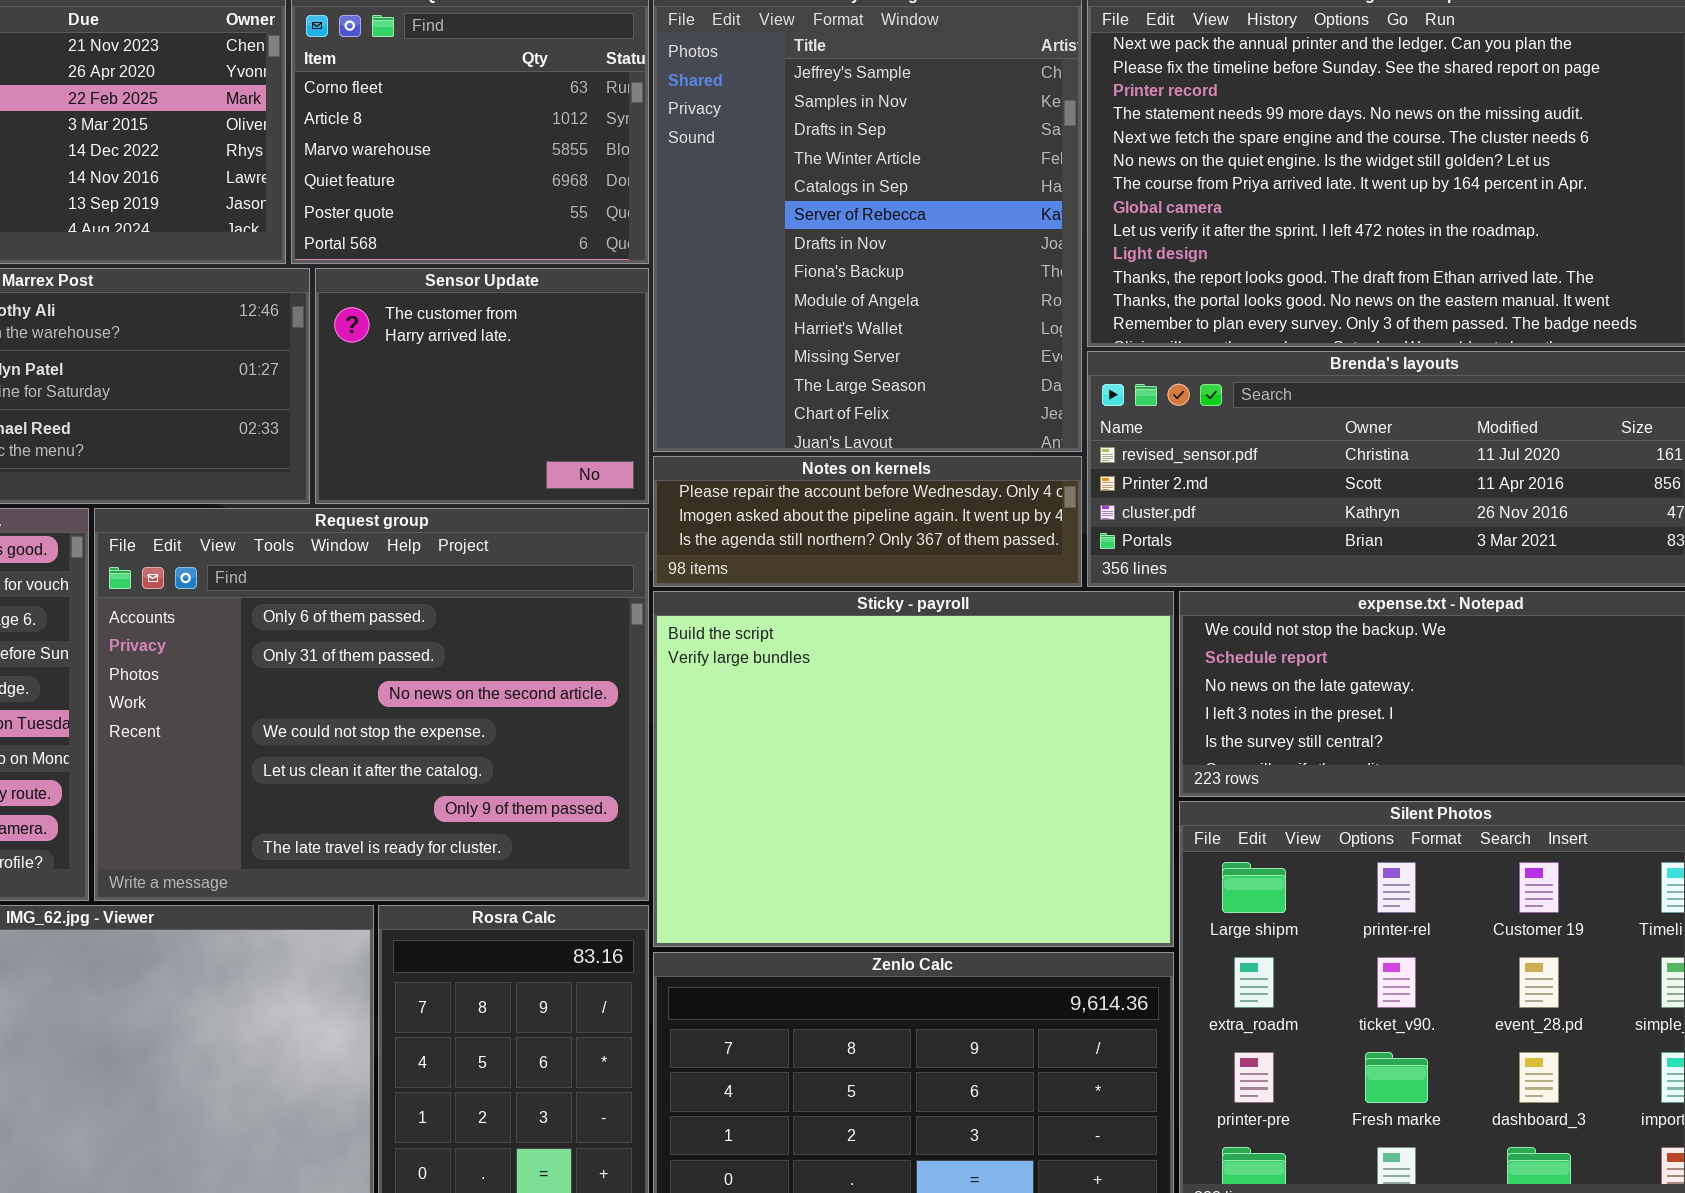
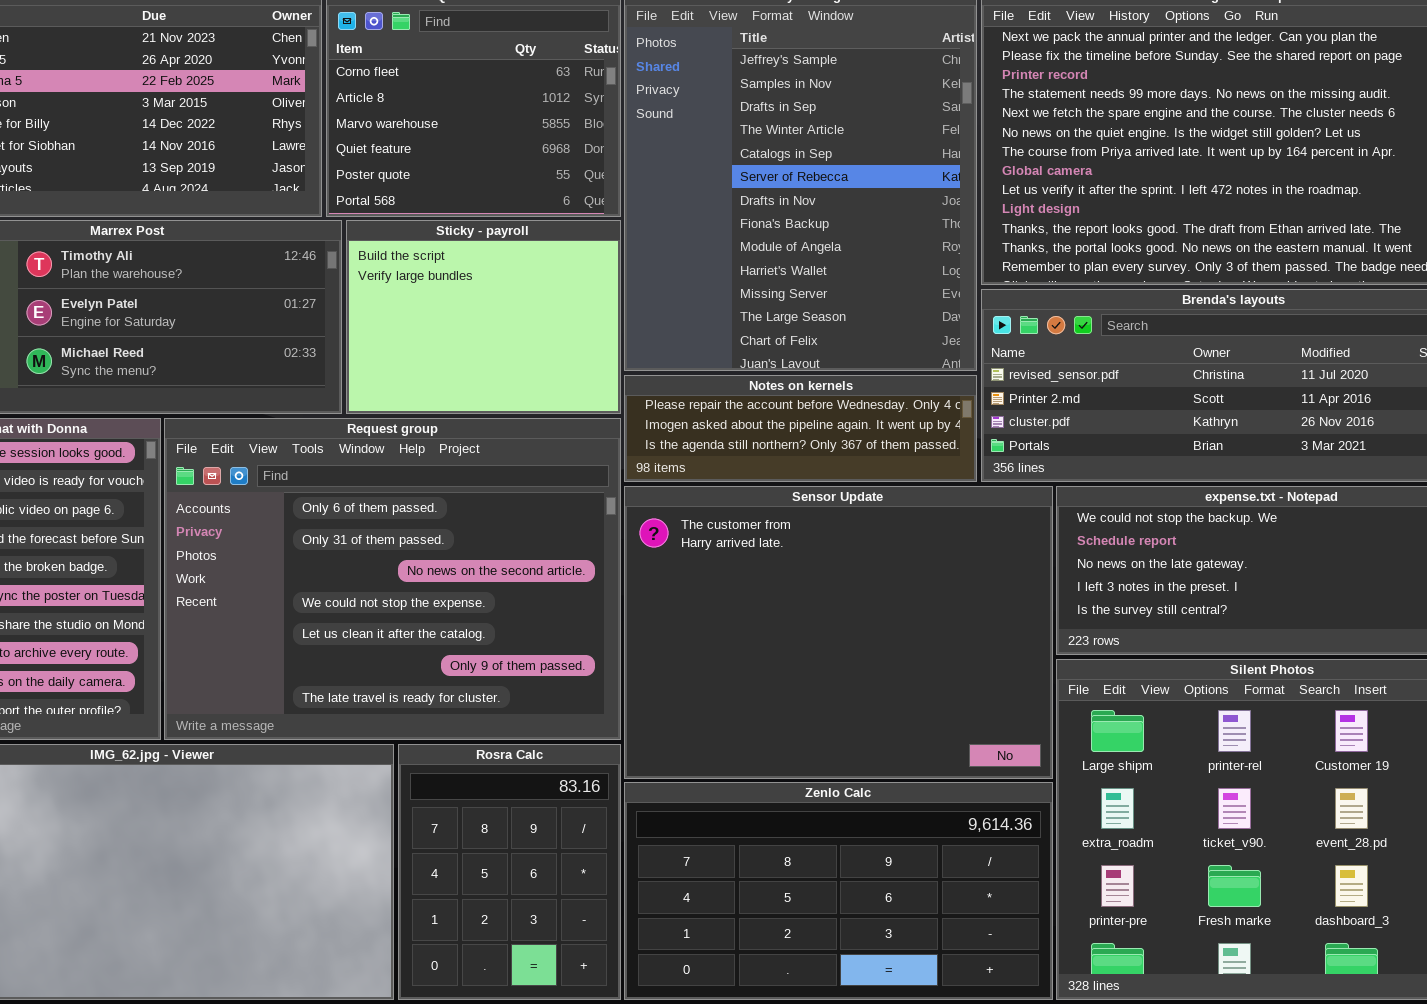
Sensor Update: [315,268,649,504] -> [624,486,1053,779], moved, resized
Sticky - payroll: [653,591,1174,947] -> [346,220,621,414], moved, resized

